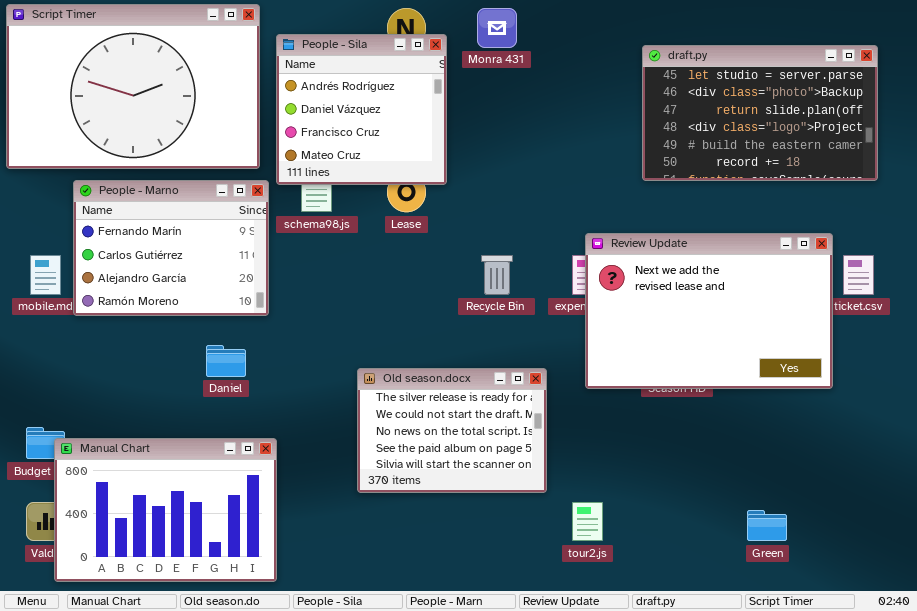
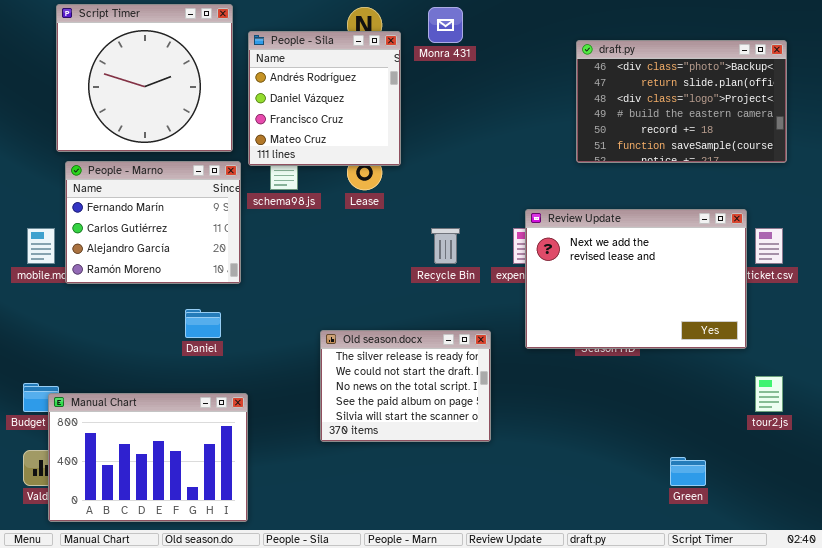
Script Timer: [6,4,260,169] -> [56,4,233,152], resized
draft.py: [642,45,878,181] -> [576,40,787,163], scrolled down 1 row
tour2.js: [572,502,603,541] -> [755,376,783,412], moved

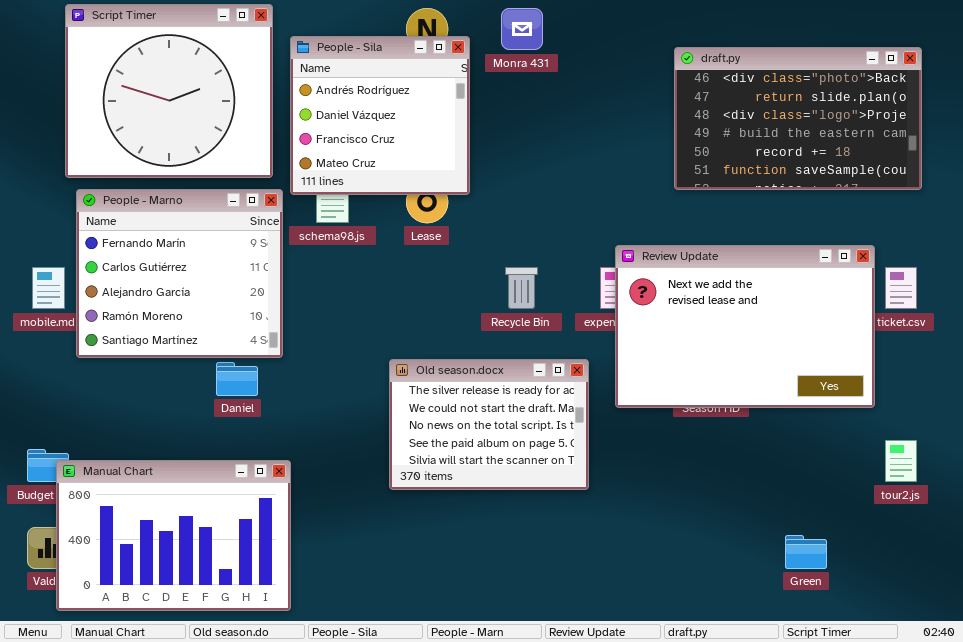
People - Marno: [65,161,241,284] -> [76,189,283,358], resized
Old season.docx: [320,330,491,442] -> [389,359,589,490], moved

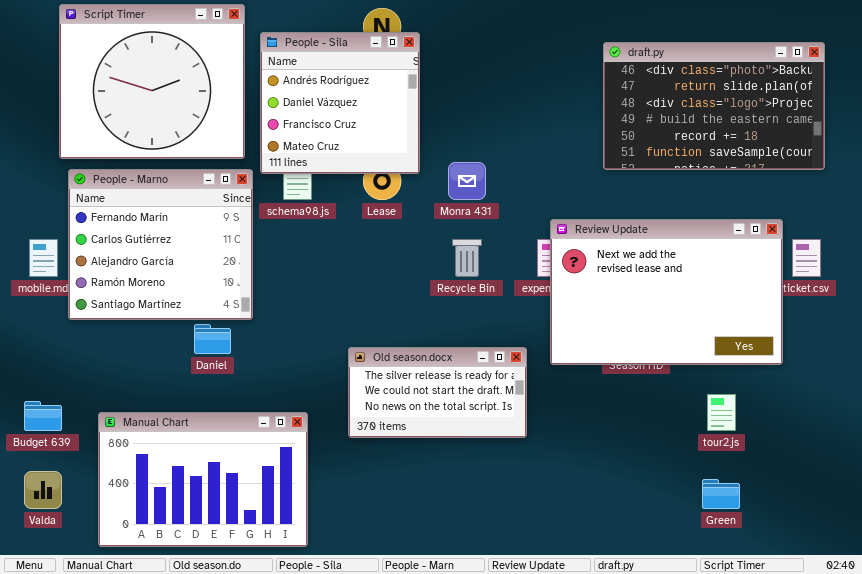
Monra 431: [501,8,543,50] -> [448,162,486,200], moved
Old season.docx: [389,359,589,490] -> [348,347,527,438], resized
tour2.js: [885,440,917,482] -> [707,394,736,431], moved
Manual Chart: [56,460,291,611] -> [98,412,308,547], moved

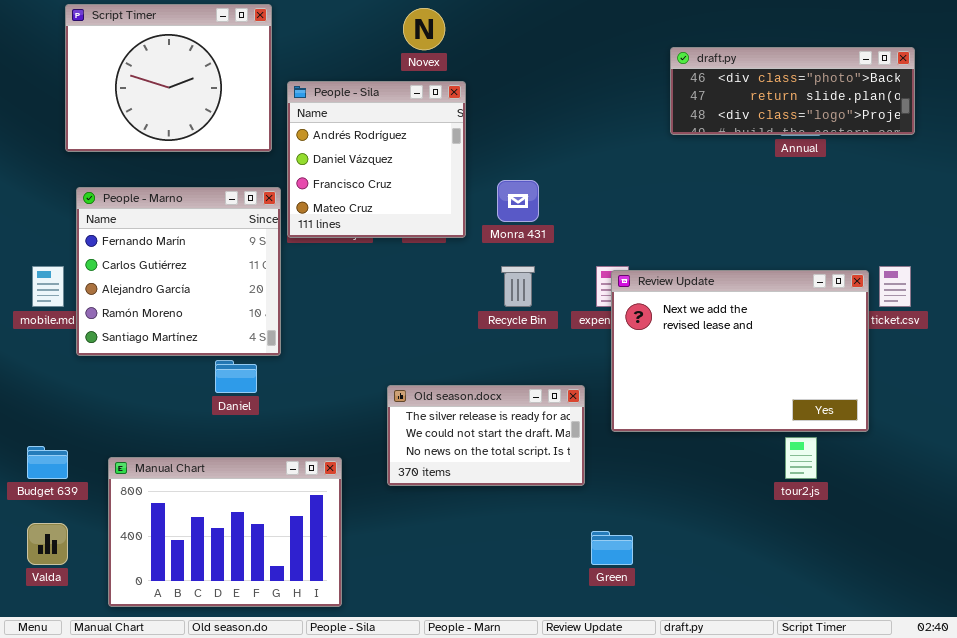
Script Timer: [59,4,245,159] -> [65,4,272,152], resized
People - Sila: [260,32,420,174] -> [287,81,466,238], moved
draft.py: [603,42,825,170] -> [670,47,915,135], resized
Review Update: [550,219,783,365] -> [611,270,869,432], moved
Green: [702,479,740,509] -> [591,531,633,565], moved

